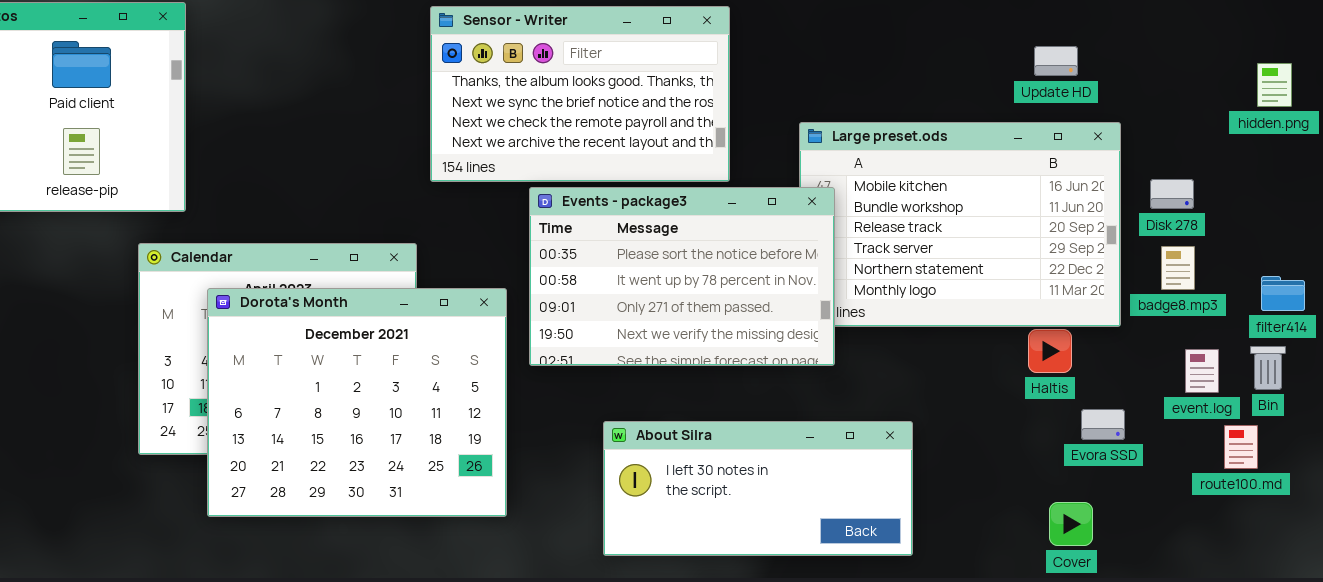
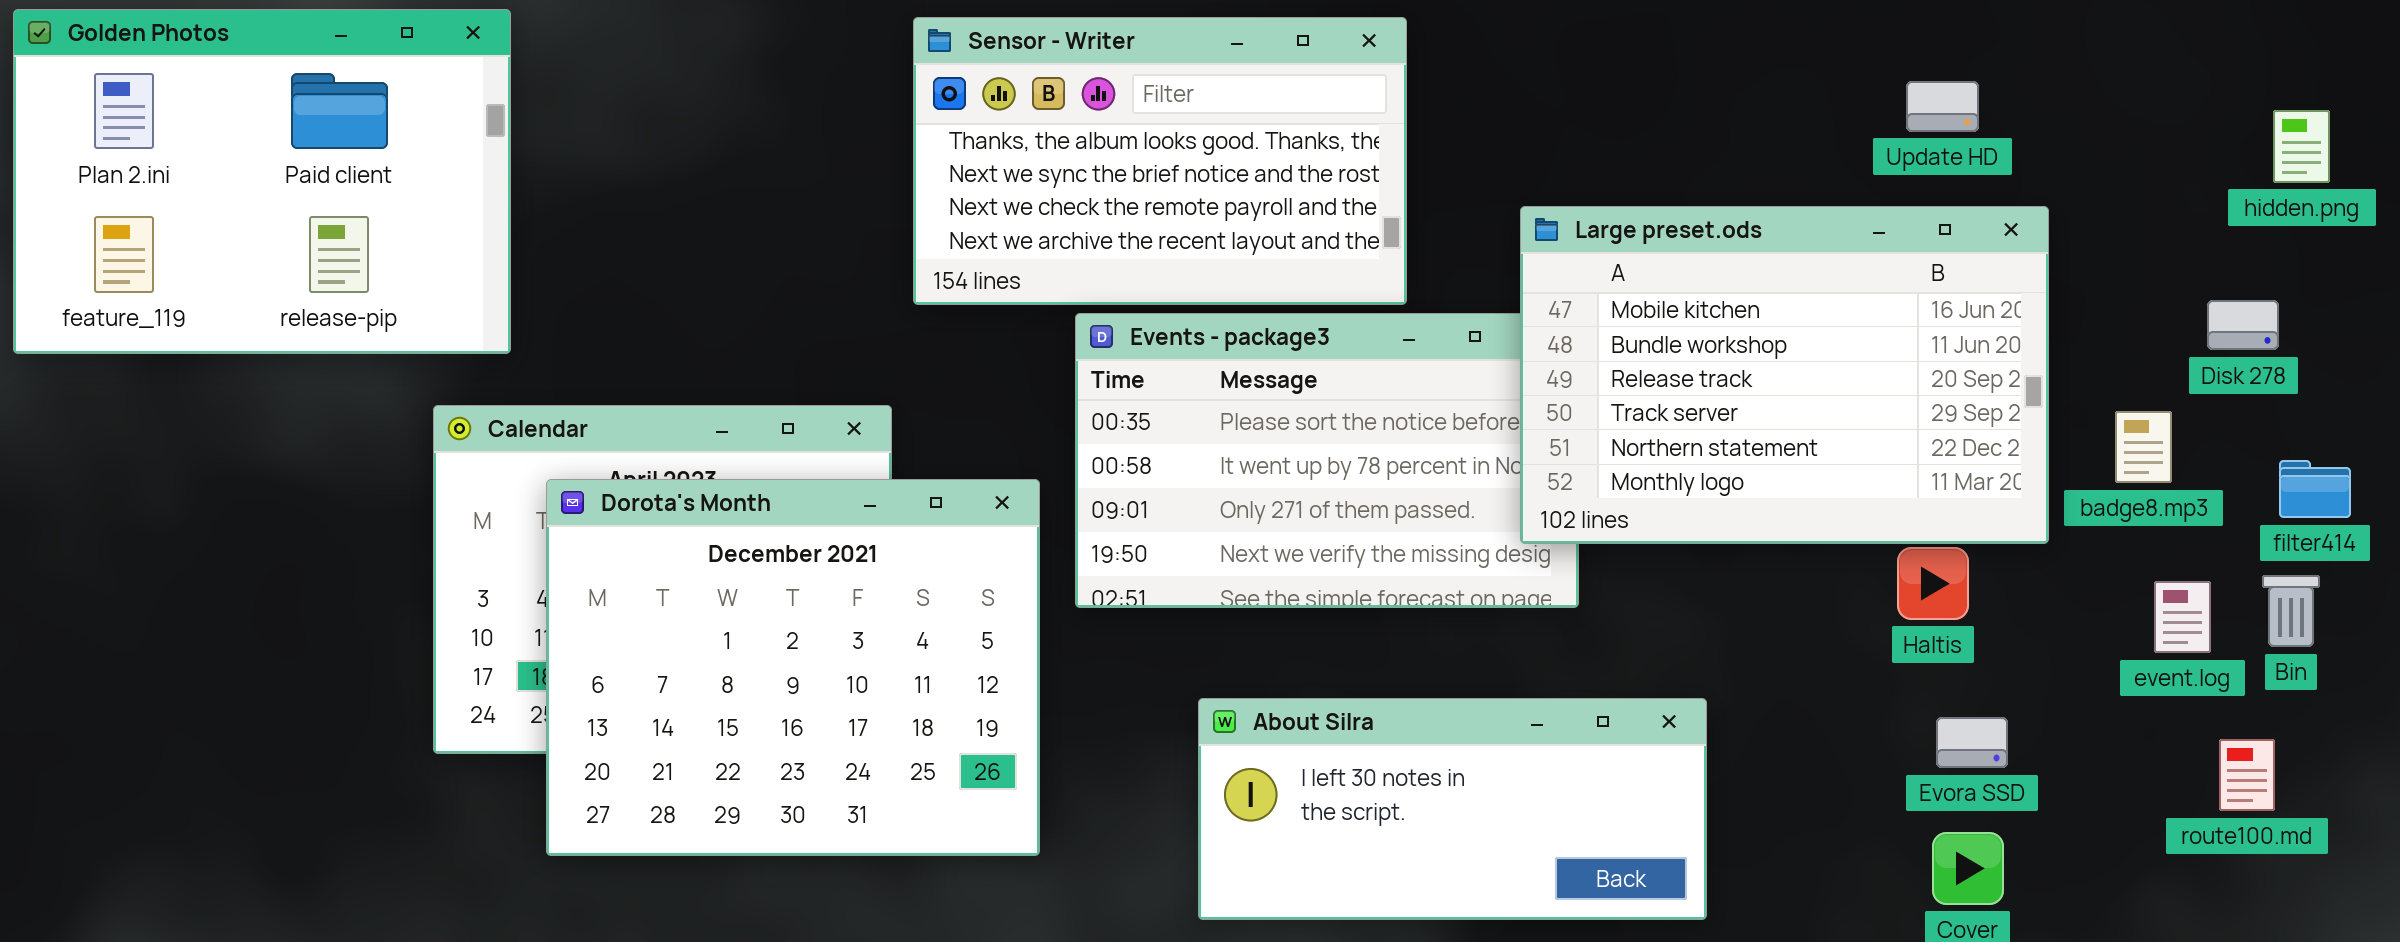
Large preset.ods: [799,122,1121,327] -> [1520,206,2049,544], raised
Disk 278: [1150,179,1194,209] -> [2207,300,2279,350], moved
Evora SSD: [1081,409,1125,440] -> [1936,717,2008,768], moved
route100.md: [1224,425,1258,469] -> [2219,739,2275,811], moved

